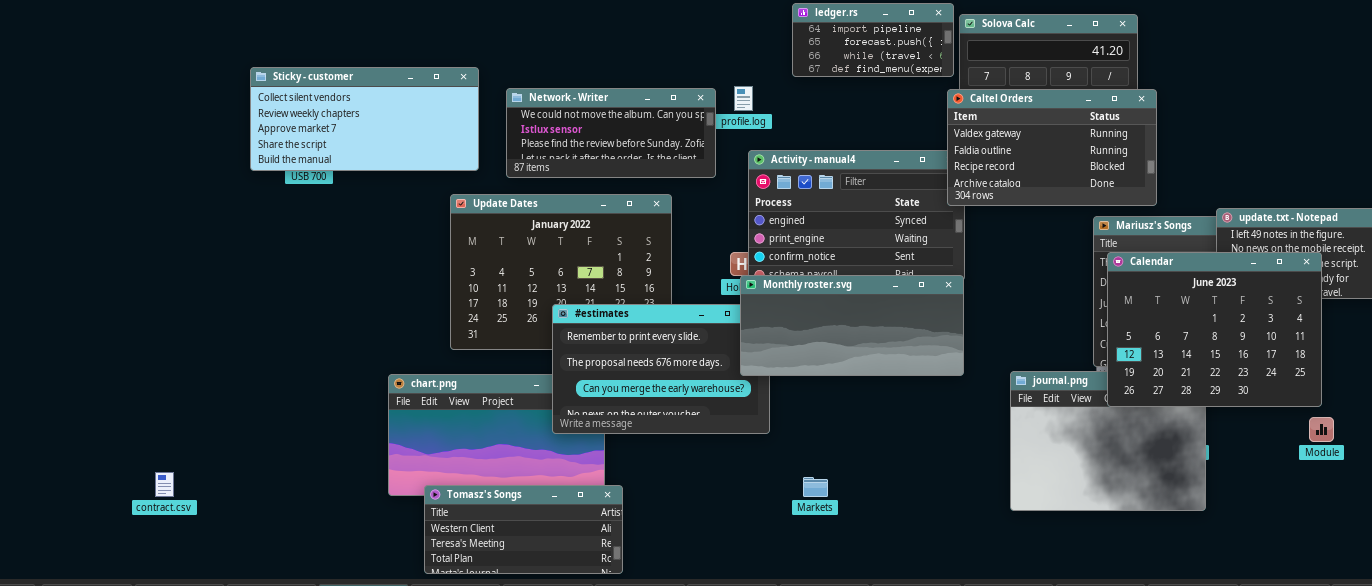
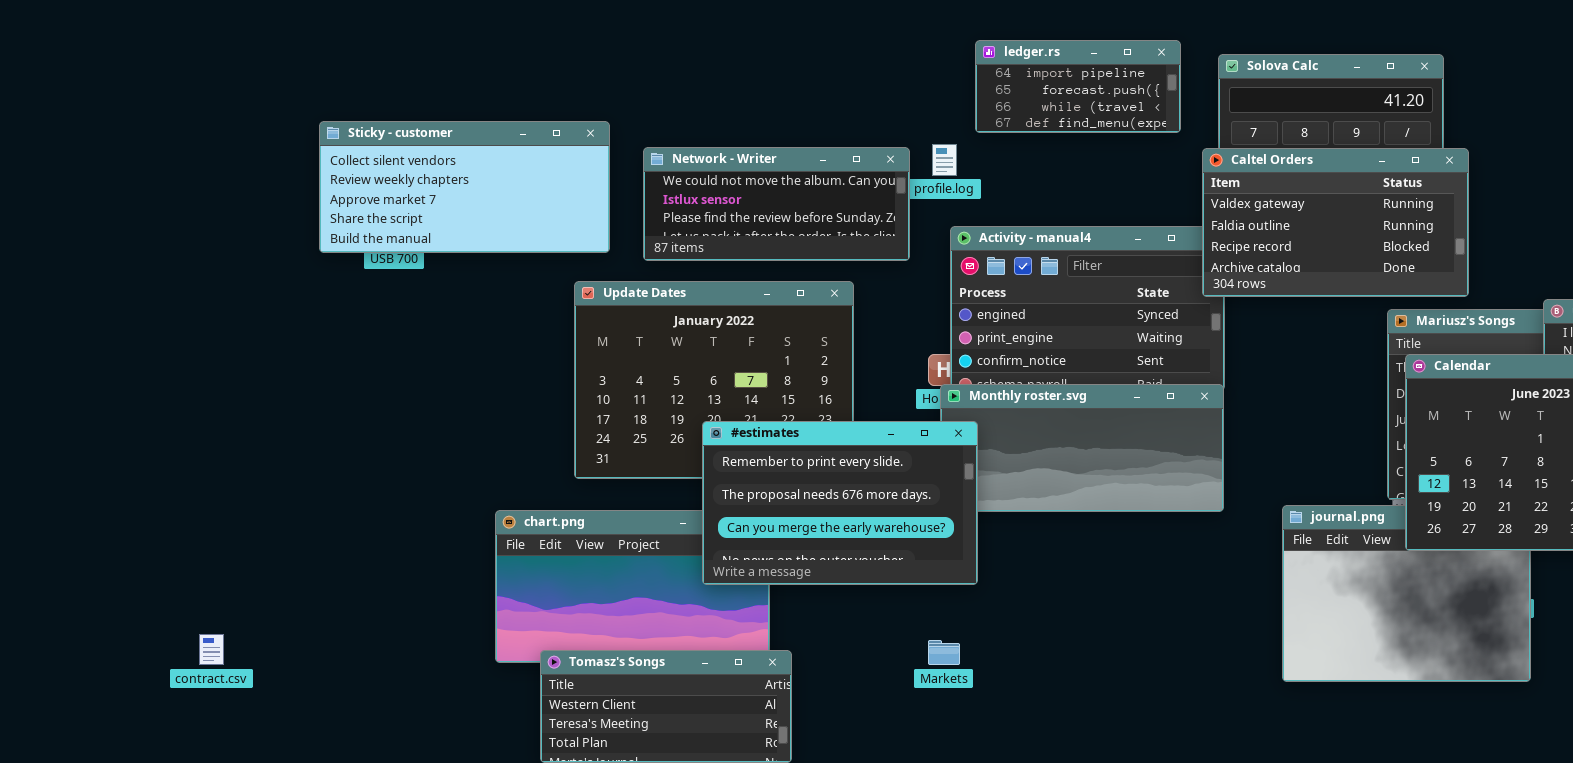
ledger.rs: [792,3,954,77] -> [975,40,1181,133], moved
#estimates: [552,304,770,434] -> [702,421,978,585], raised
Markets: [803,477,828,497] -> [928,640,960,665], moved

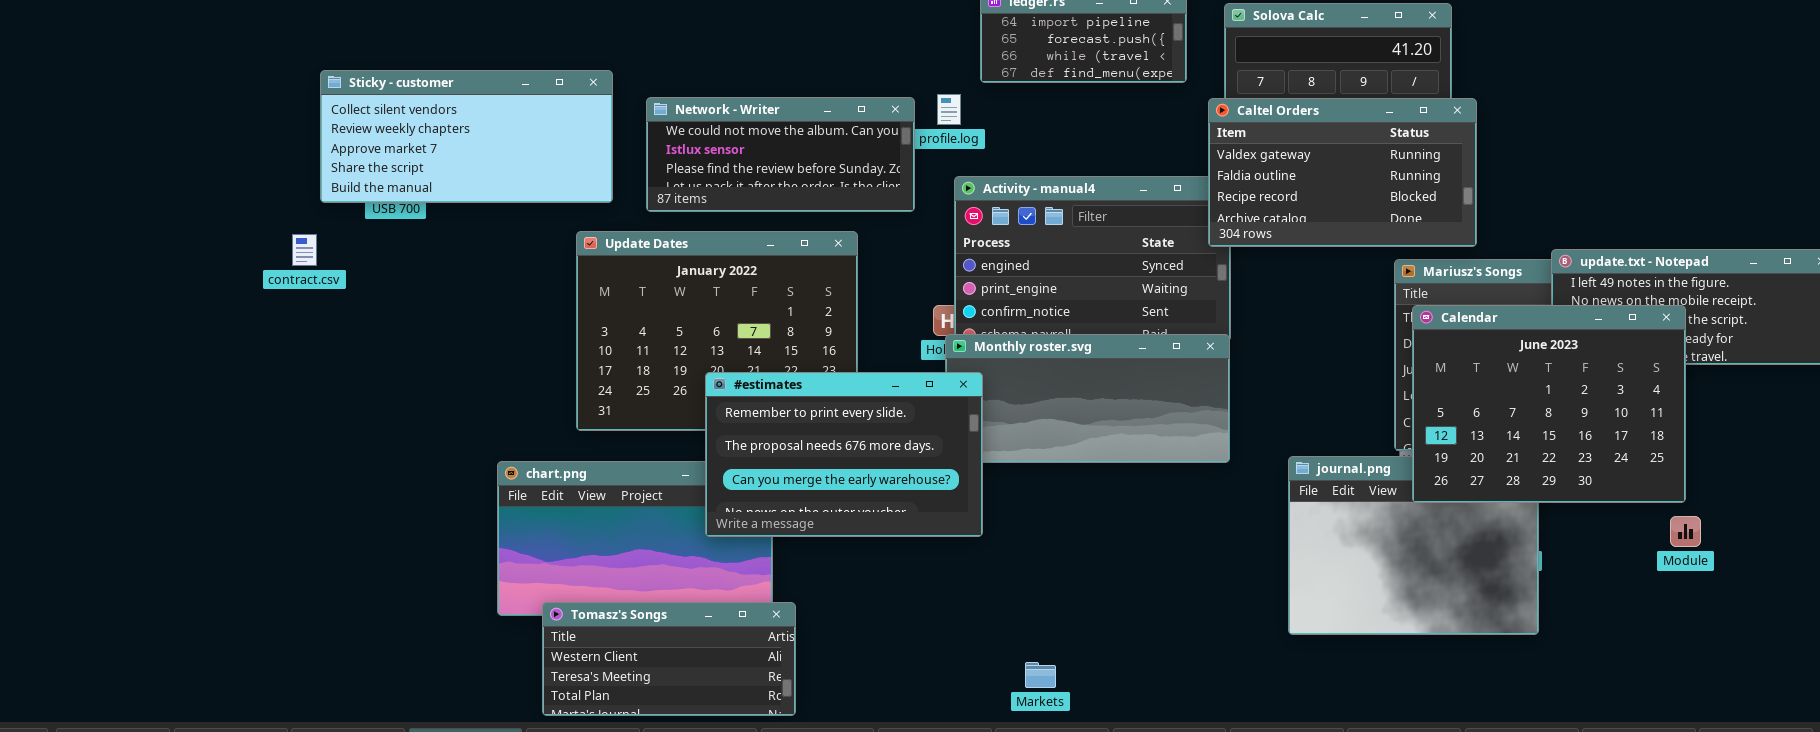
contract.csv: [199,634,224,665] -> [292,234,317,266], moved
Markets: [928,640,960,665] -> [1025,662,1056,688], moved

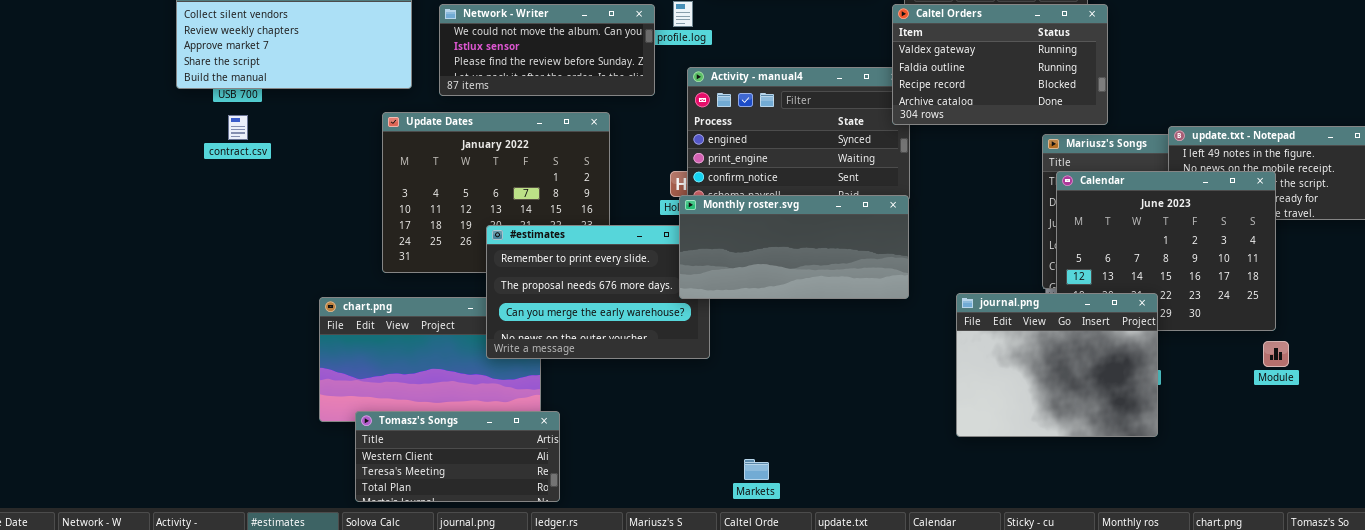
contract.csv: [292,234,317,266] -> [228,115,248,140], moved
Monthly roster.svg: [945,334,1230,463] -> [679,195,909,299], raised
journal.png: [1288,456,1539,635] -> [956,293,1158,437], raised

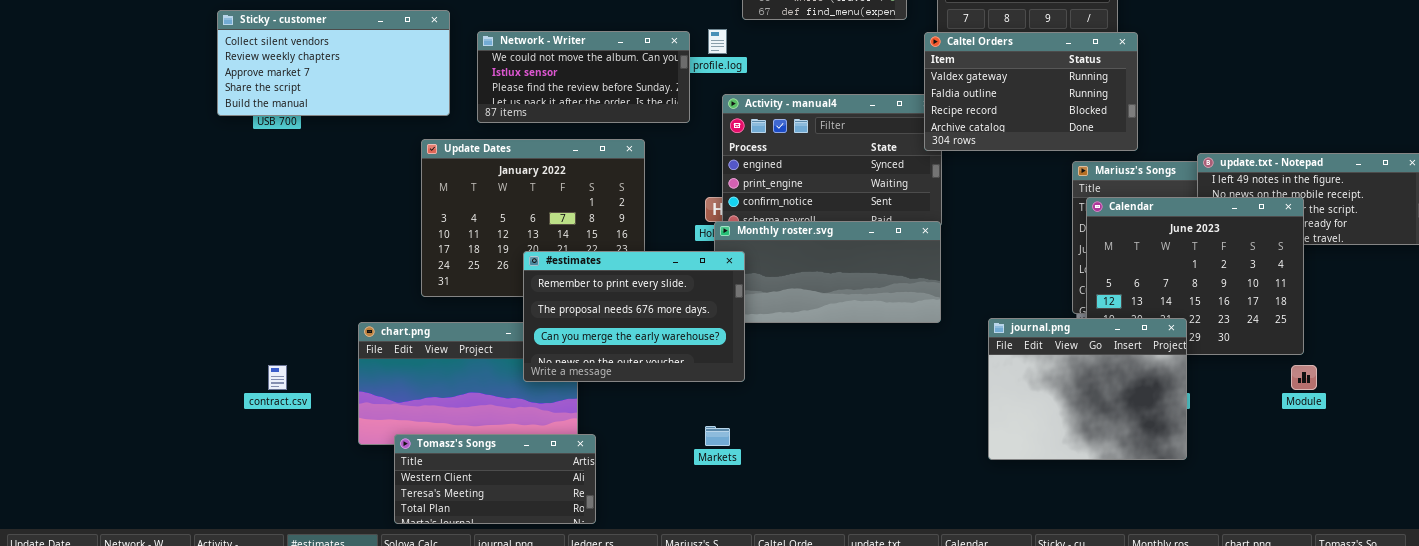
contract.csv: [228,115,248,140] -> [268,365,287,390], moved
#estimates: [486,225,710,359] -> [523,251,745,382], raised
Markets: [744,459,769,480] -> [705,426,730,446], moved

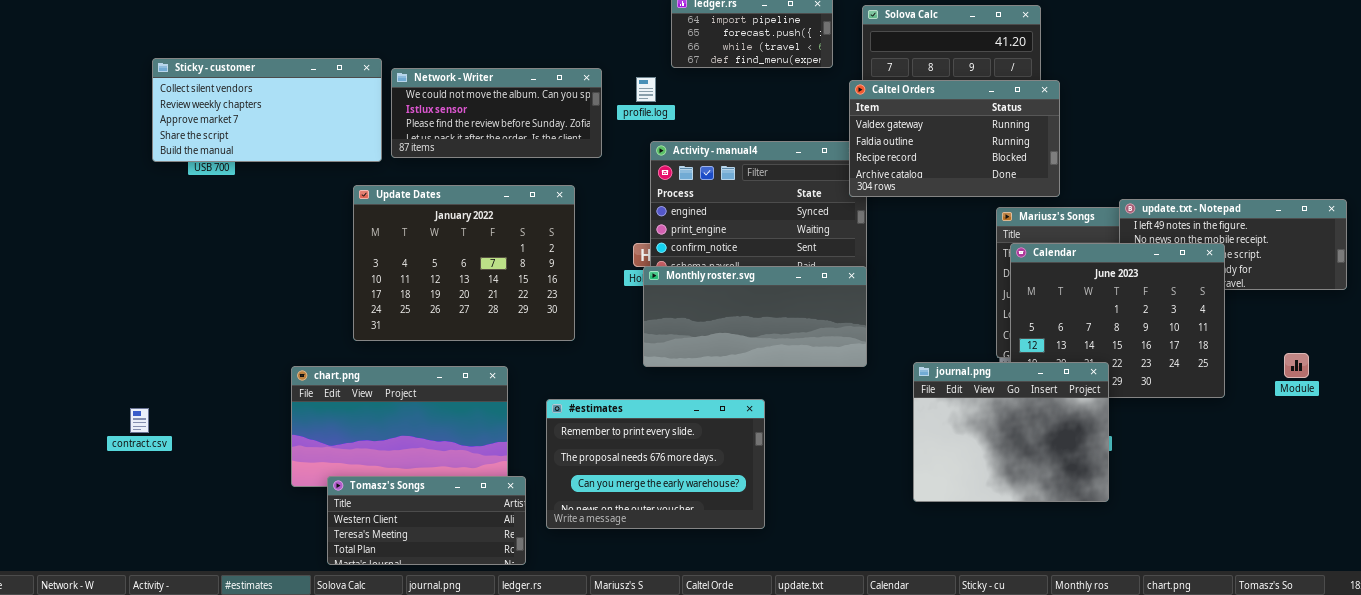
Network - Writer: [477,31,690,123] -> [391,68,602,158], moved
#estimates: [523,251,745,382] -> [546,399,765,529], moved
contract.csv: [268,365,287,390] -> [130,408,149,433], moved
Module: [1291,365,1317,390] -> [1284,353,1309,378], moved

